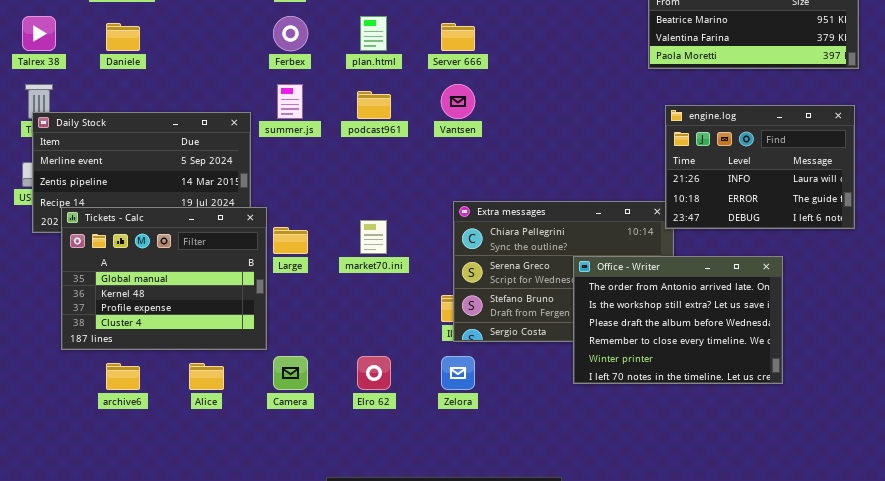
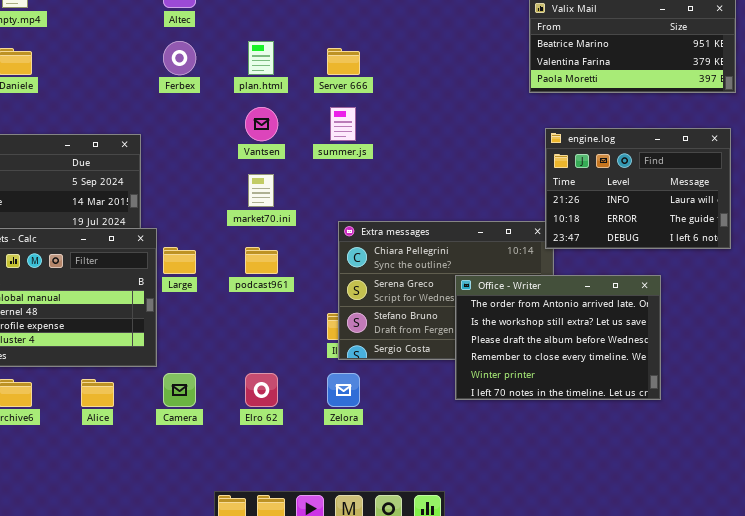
summer.js: [277,84,303,119] -> [330,107,356,141], moved
Vantsen: [441,84,475,119] -> [245,107,278,141], moved
podcast961: [357,91,391,119] -> [245,247,278,274], moved
market70.ini: [360,220,387,254] -> [248,174,274,207], moved

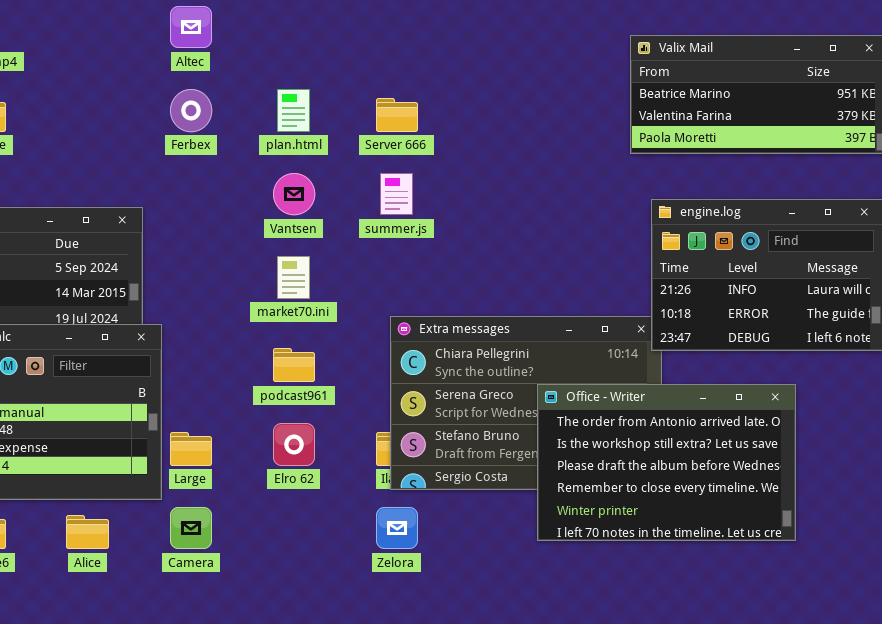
Large: [163,247,196,274] -> [170,432,212,466], moved
Elro 62: [245,373,278,407] -> [273,423,315,466], moved

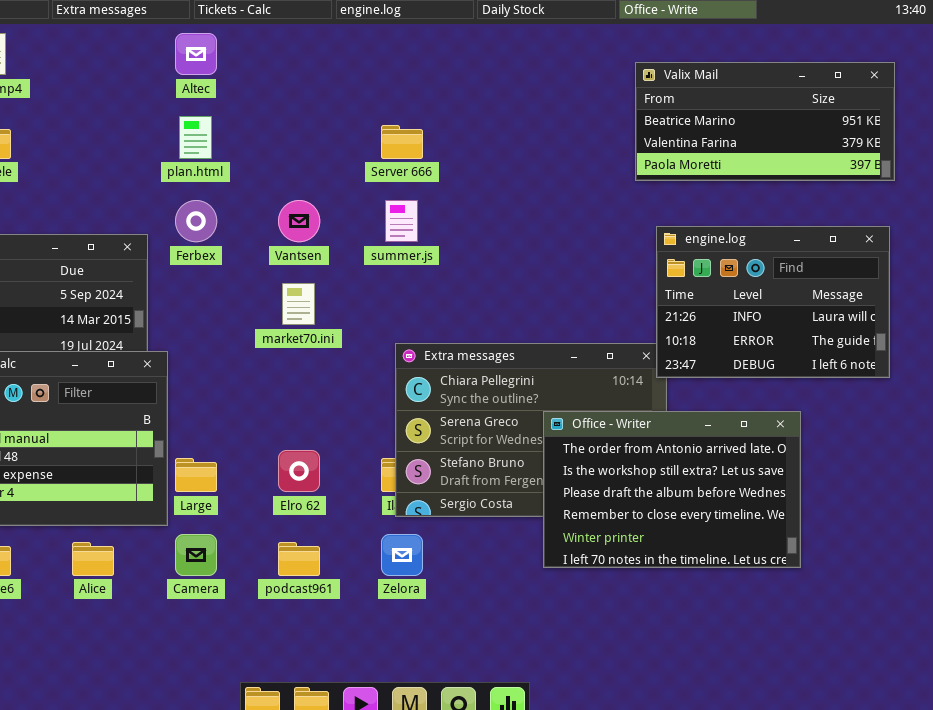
Ferbex: [170,89,212,132] -> [175,200,217,242], moved
plan.html: [277,89,310,132] -> [179,116,212,159], moved
podcast961: [273,348,315,382] -> [278,542,320,576], moved

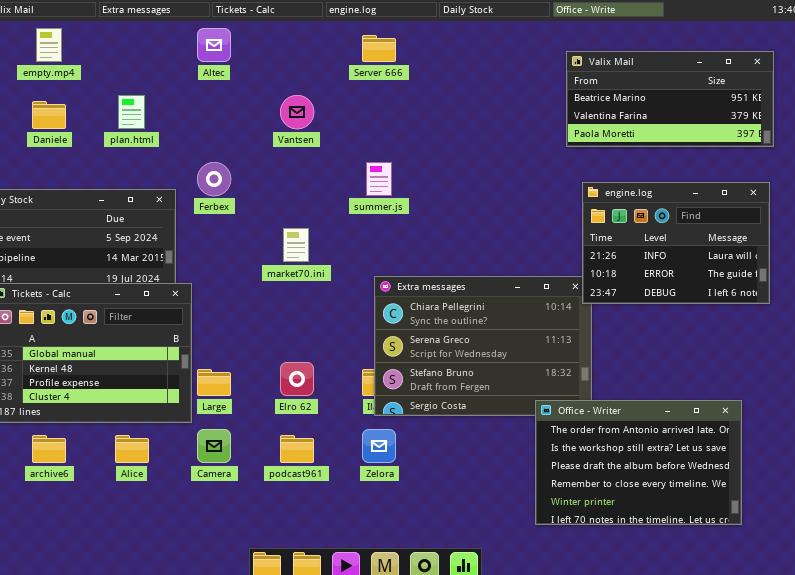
plan.html: [179,116,212,159] -> [118,95,145,129], moved
Server 666: [381,125,423,159] -> [362,35,396,62], moved
Vantsen: [278,200,320,242] -> [280,95,314,129], moved
Office - Writer: [543,411,801,568] -> [535,400,742,525], moved

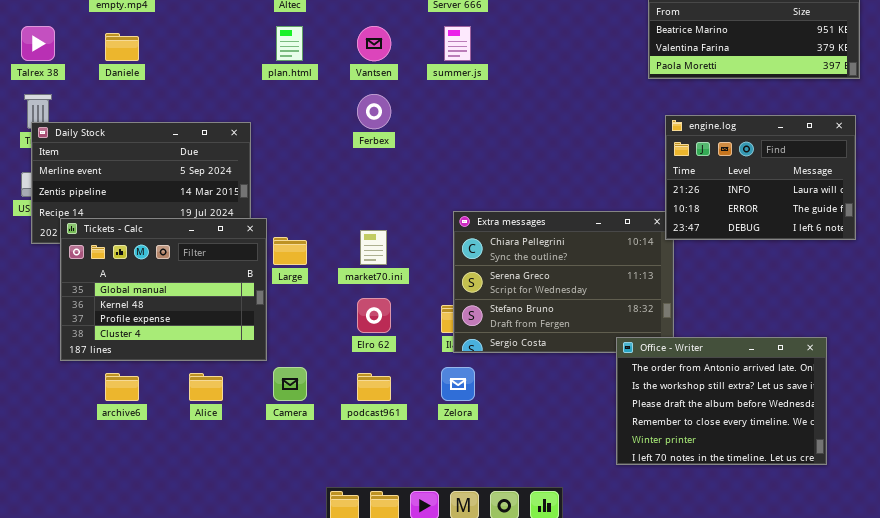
plan.html: [118,95,145,129] -> [276,26,303,61], moved
Ferbex: [197,162,231,196] -> [357,94,391,129], moved
summer.js: [366,162,392,196] -> [444,26,471,61], moved
market70.ini: [283,228,309,262] -> [360,230,387,265], moved
Large: [197,369,231,396] -> [273,237,307,265], moved

